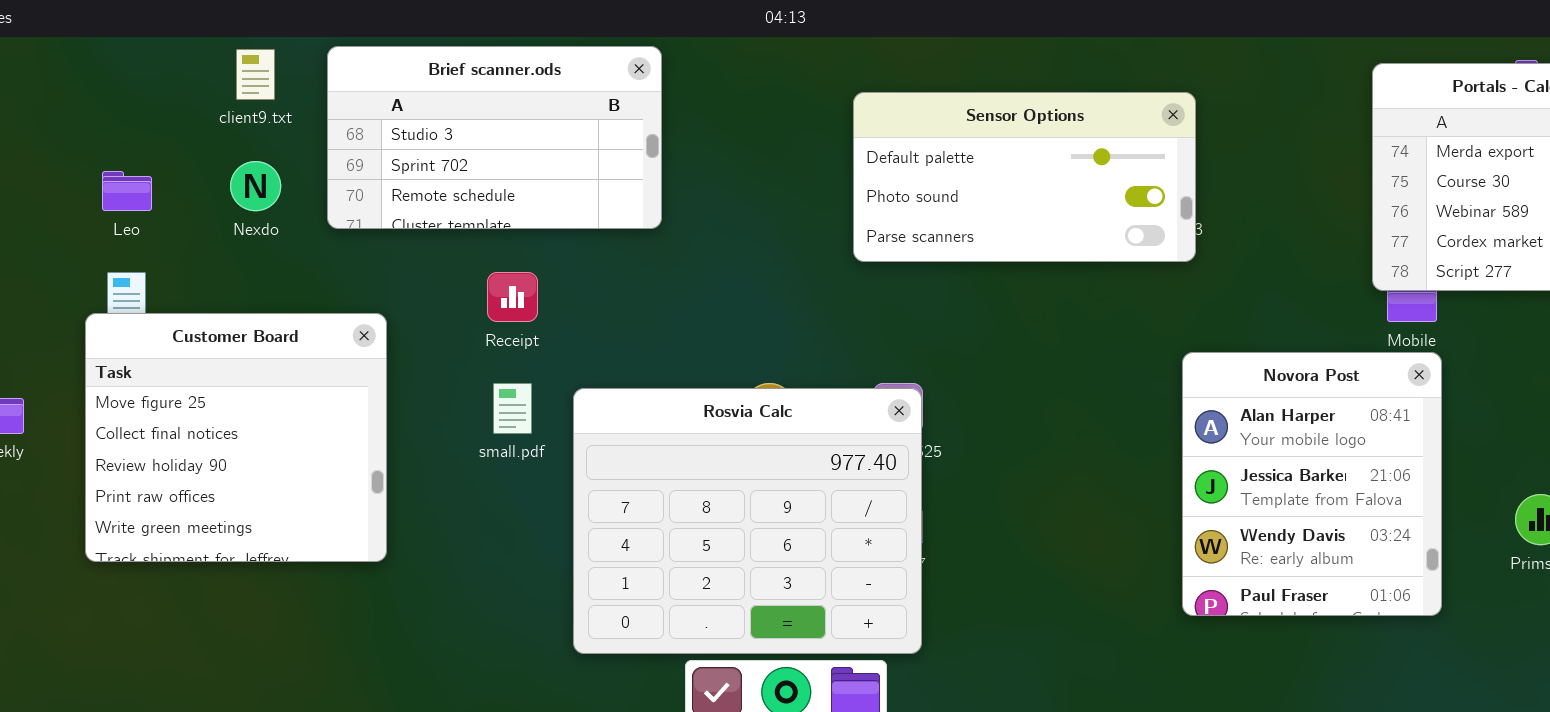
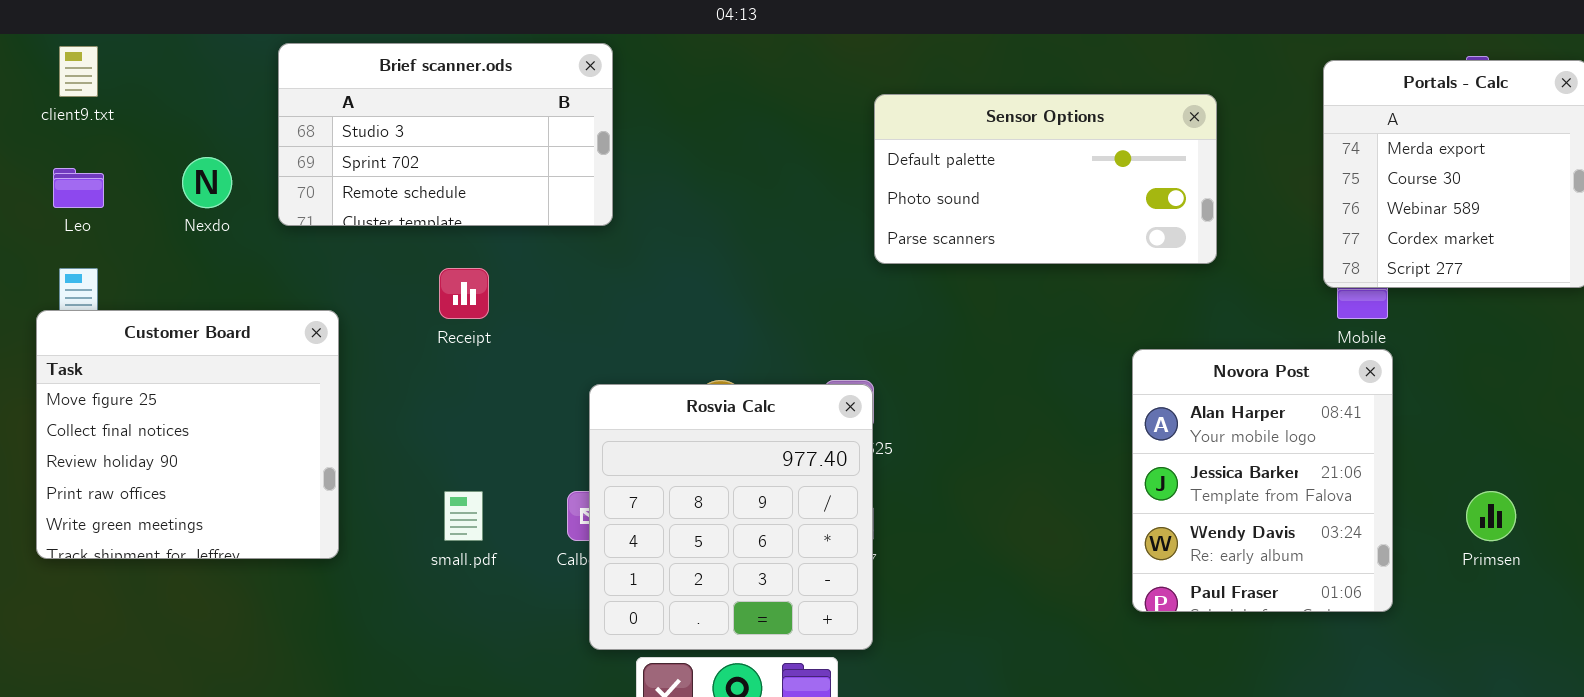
client9.txt: [236,49,275,100] -> [59,46,98,97], moved
Sensor Options: [853,92,1196,262] -> [874,94,1217,264], moved
small.pdf: [493,383,532,434] -> [444,491,483,541], moved
Rosvia Calc: [573,388,922,654] -> [589,384,873,650], resized

